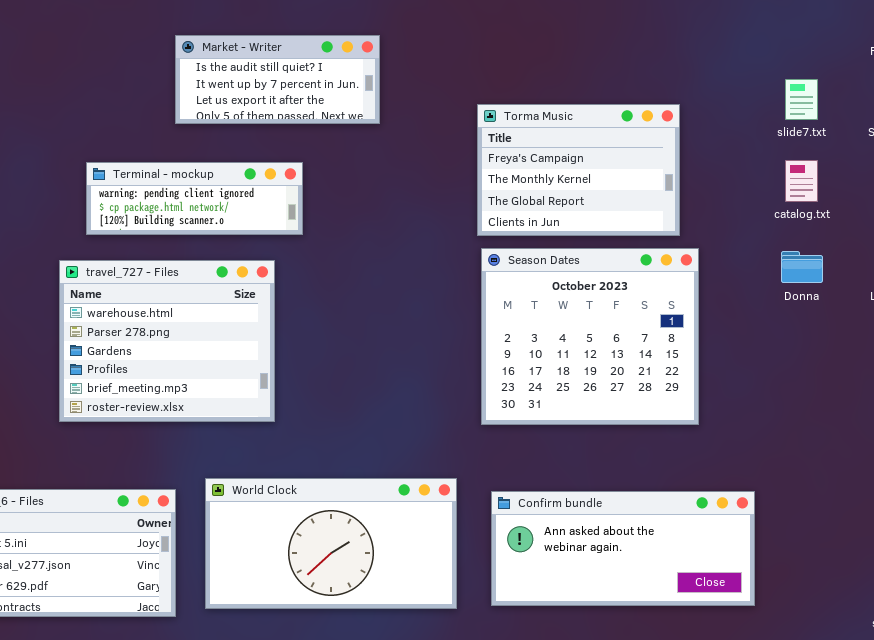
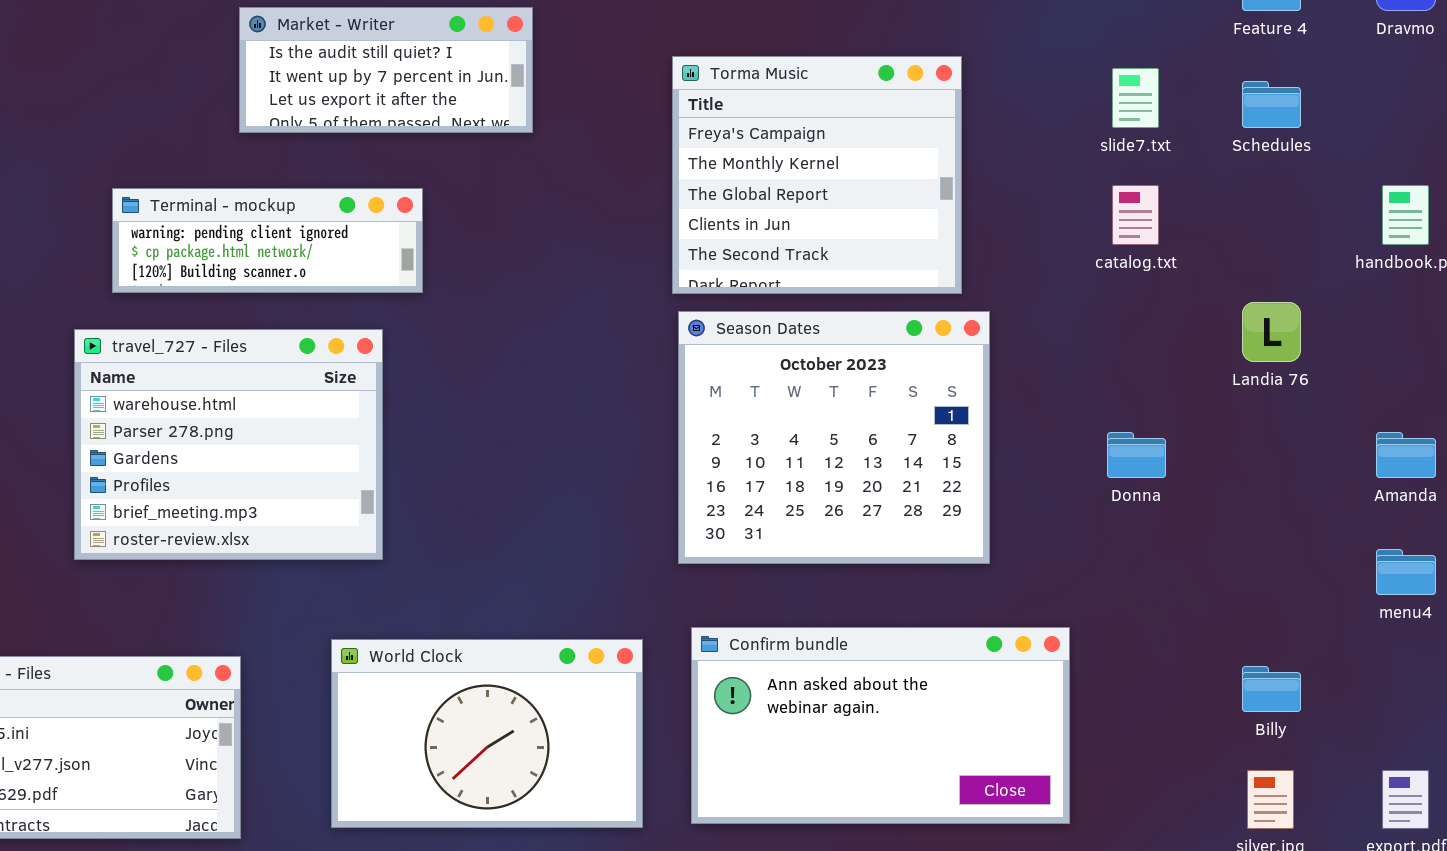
Torma Music: [477,104,680,236] -> [672,56,962,294], resized
Donna: [781,251,823,283] -> [1107,432,1166,478], moved
World Clock: [205,478,457,609] -> [331,639,643,828], resized
Confirm bundle: [491,491,755,606] -> [691,627,1070,824], resized

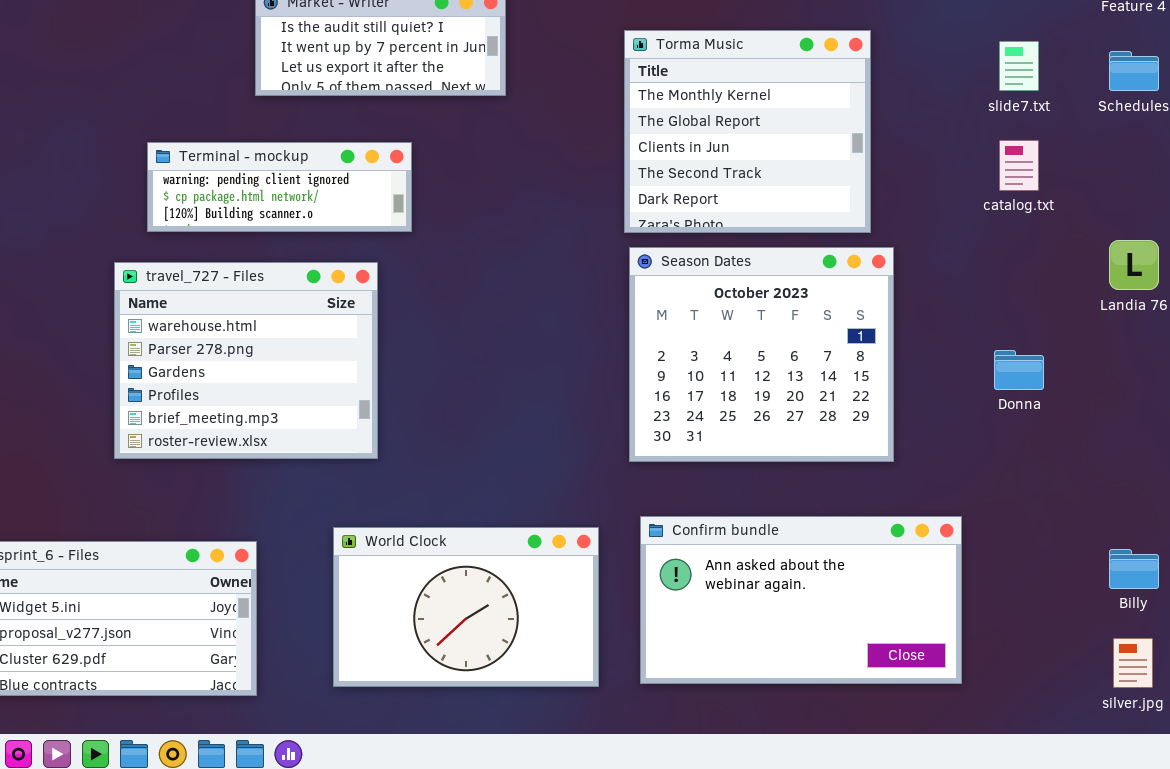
Torma Music: [672,56,962,294] -> [624,30,871,233], scrolled down 1 row

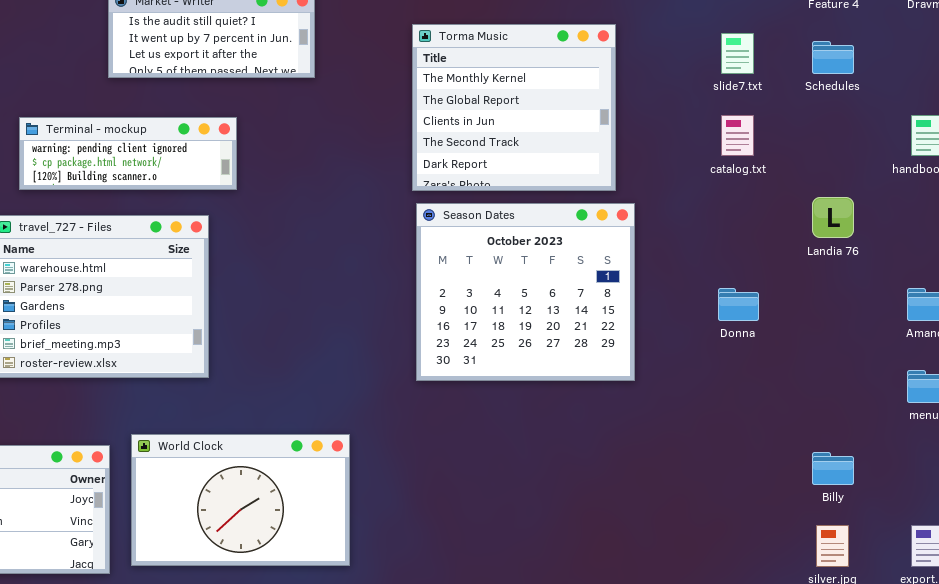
Confirm bundle: [640,516,962,684] -> none, closed
World Clock: [333,527,599,687] -> [131,434,350,566], moved

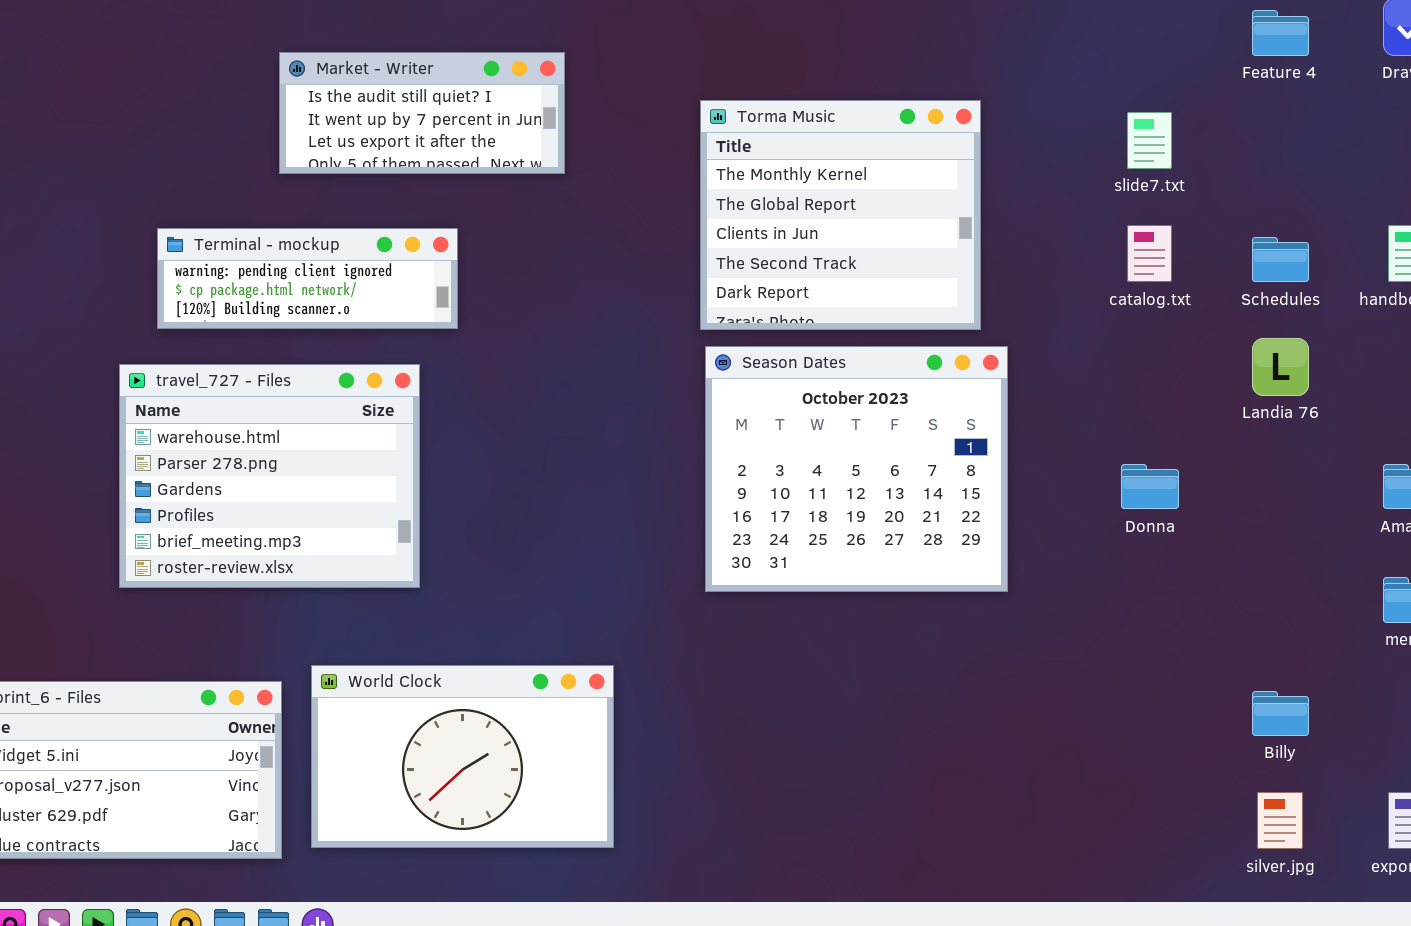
Schedules: [812,41,854,74] -> [1252,237,1309,282], moved

